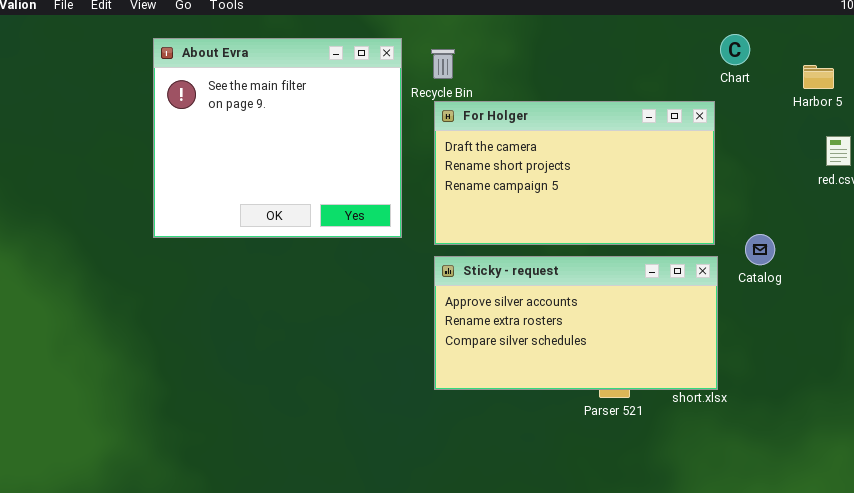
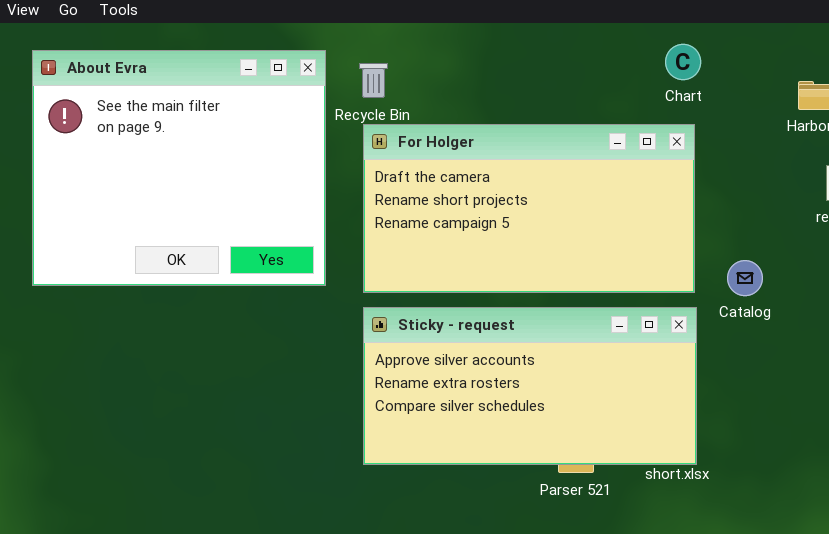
Chart: [720,34,750,65] -> [665,44,701,80], moved
Catalog: [745,234,775,265] -> [727,260,763,296], moved

